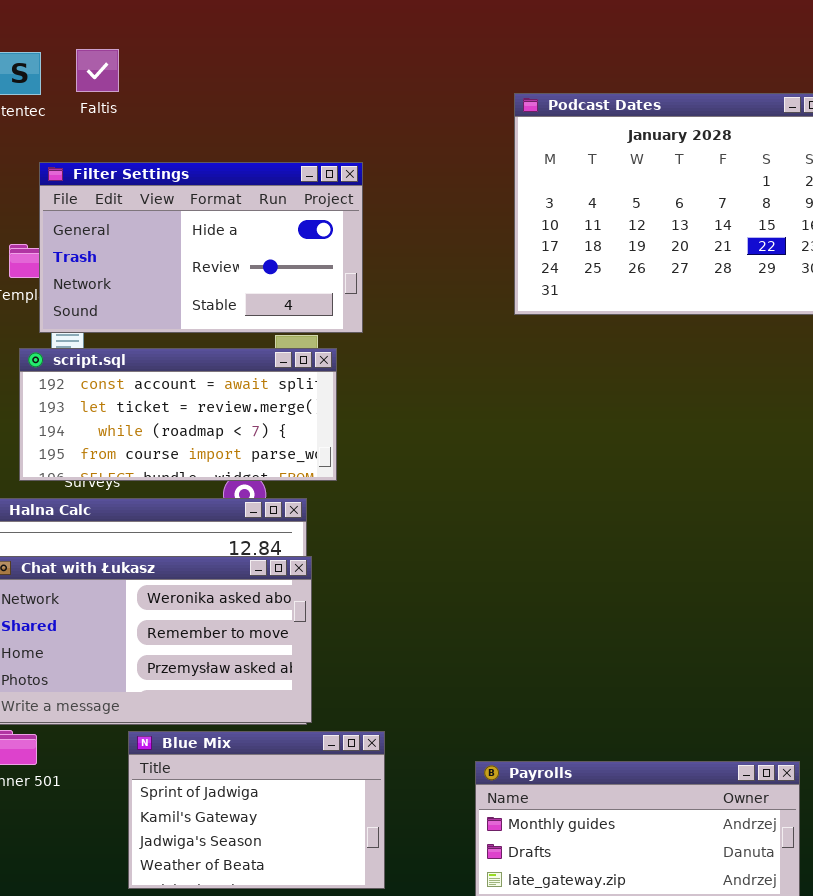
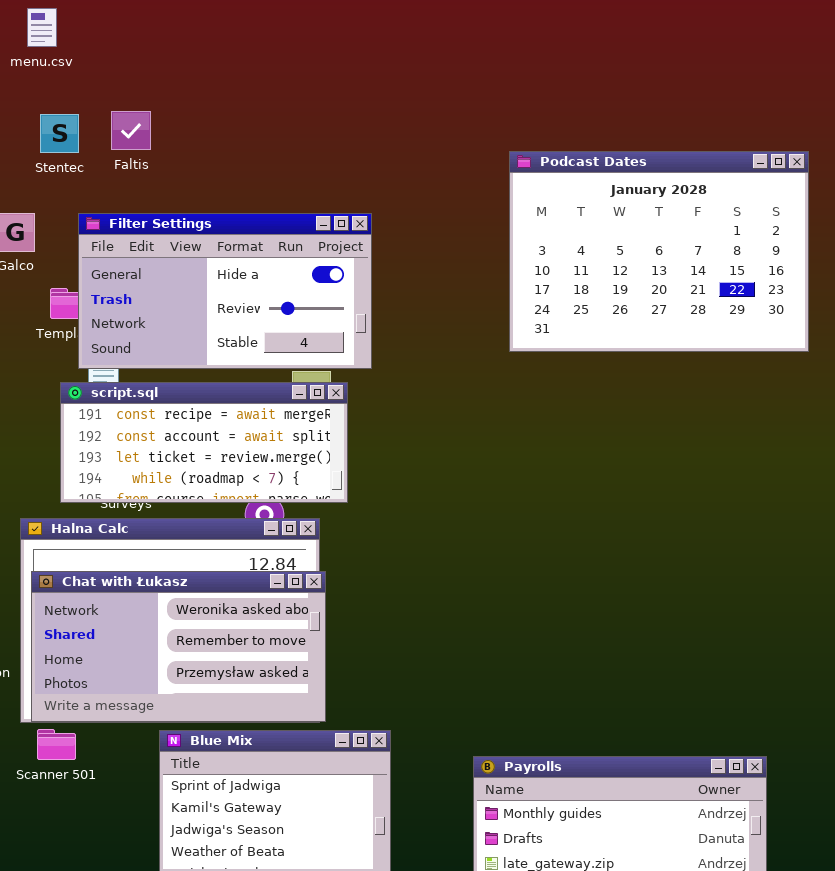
script.sql: [19,348,337,481] -> [60,382,348,503], scrolled up 1 row

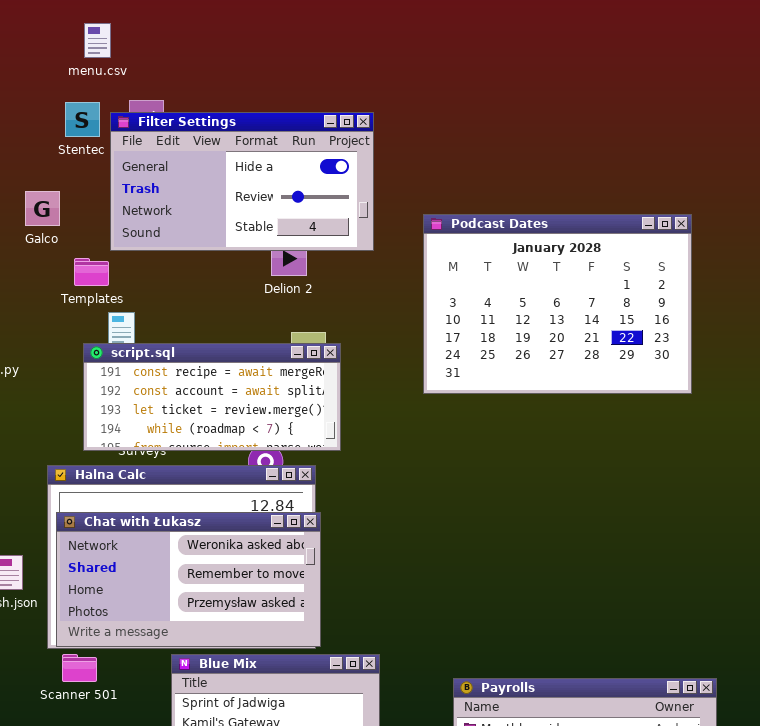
menu.csv: [27,8,57,47] -> [84,23,111,58], moved
Podcast Dates: [509,151,809,352] -> [423,214,692,394], moved
Filter Settings: [78,213,372,369] -> [110,112,374,251], moved

